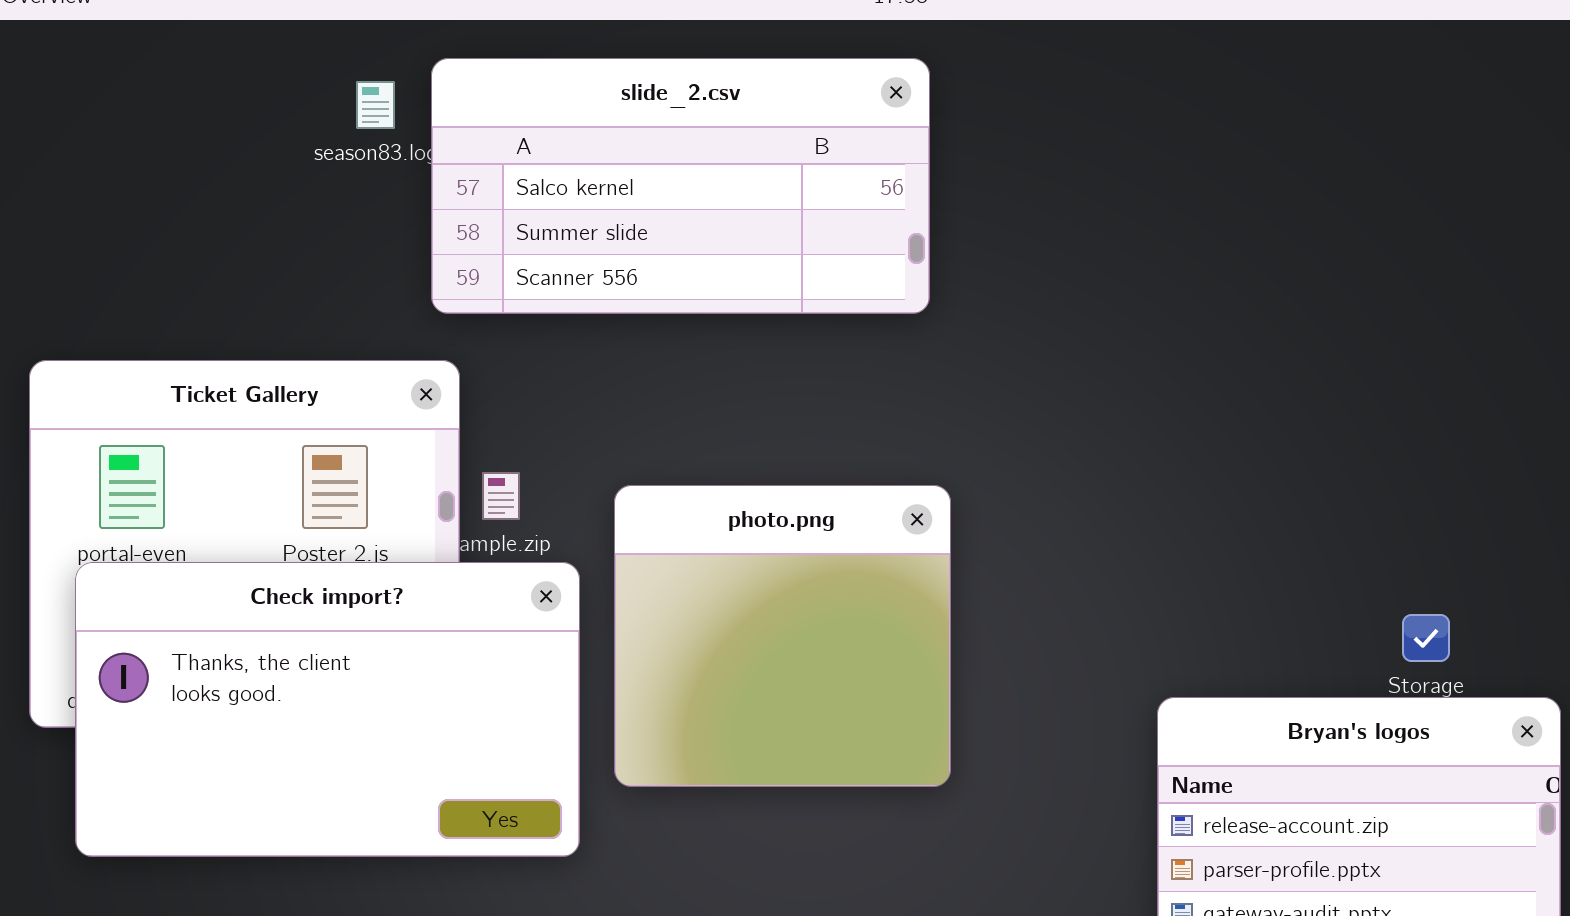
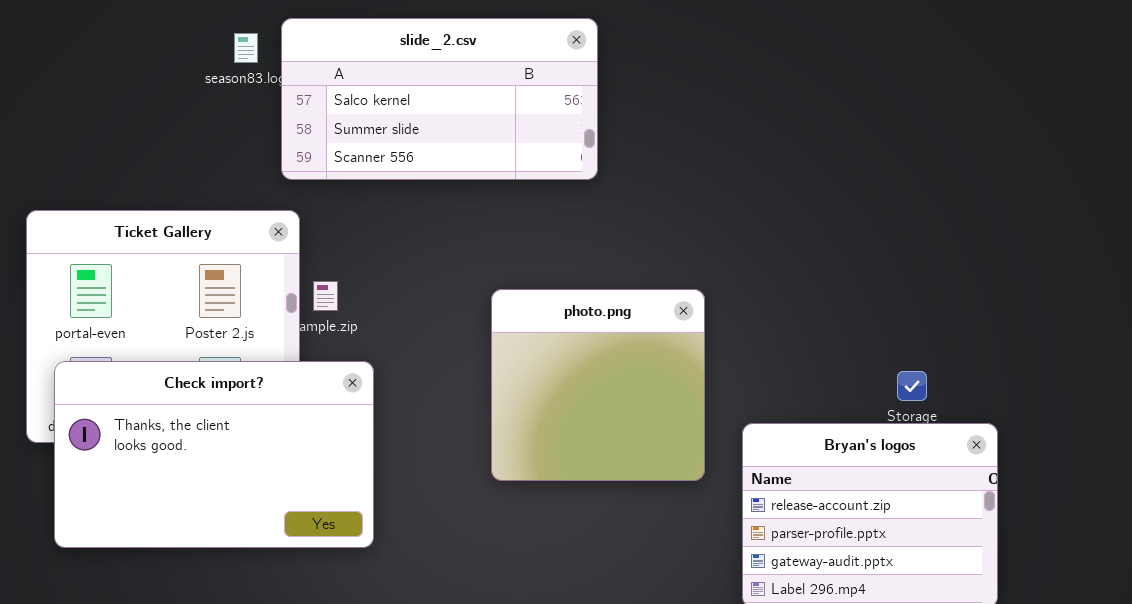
photo.png: [614,485,951,787] -> [491,289,705,481], moved
Check import?: [75,562,580,857] -> [54,361,374,548], moved

